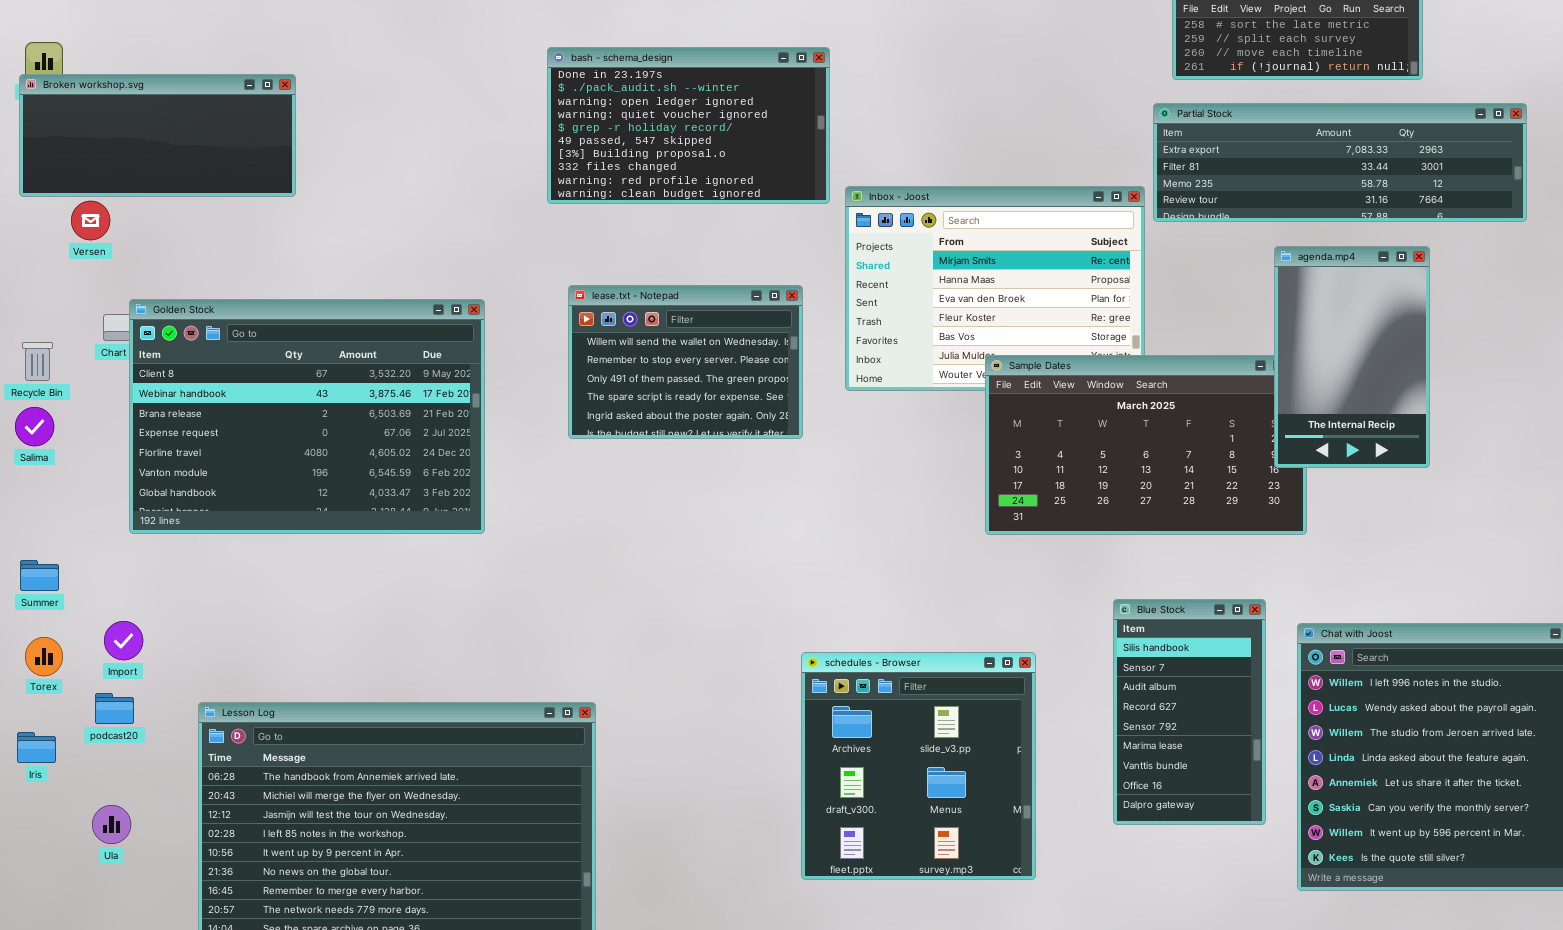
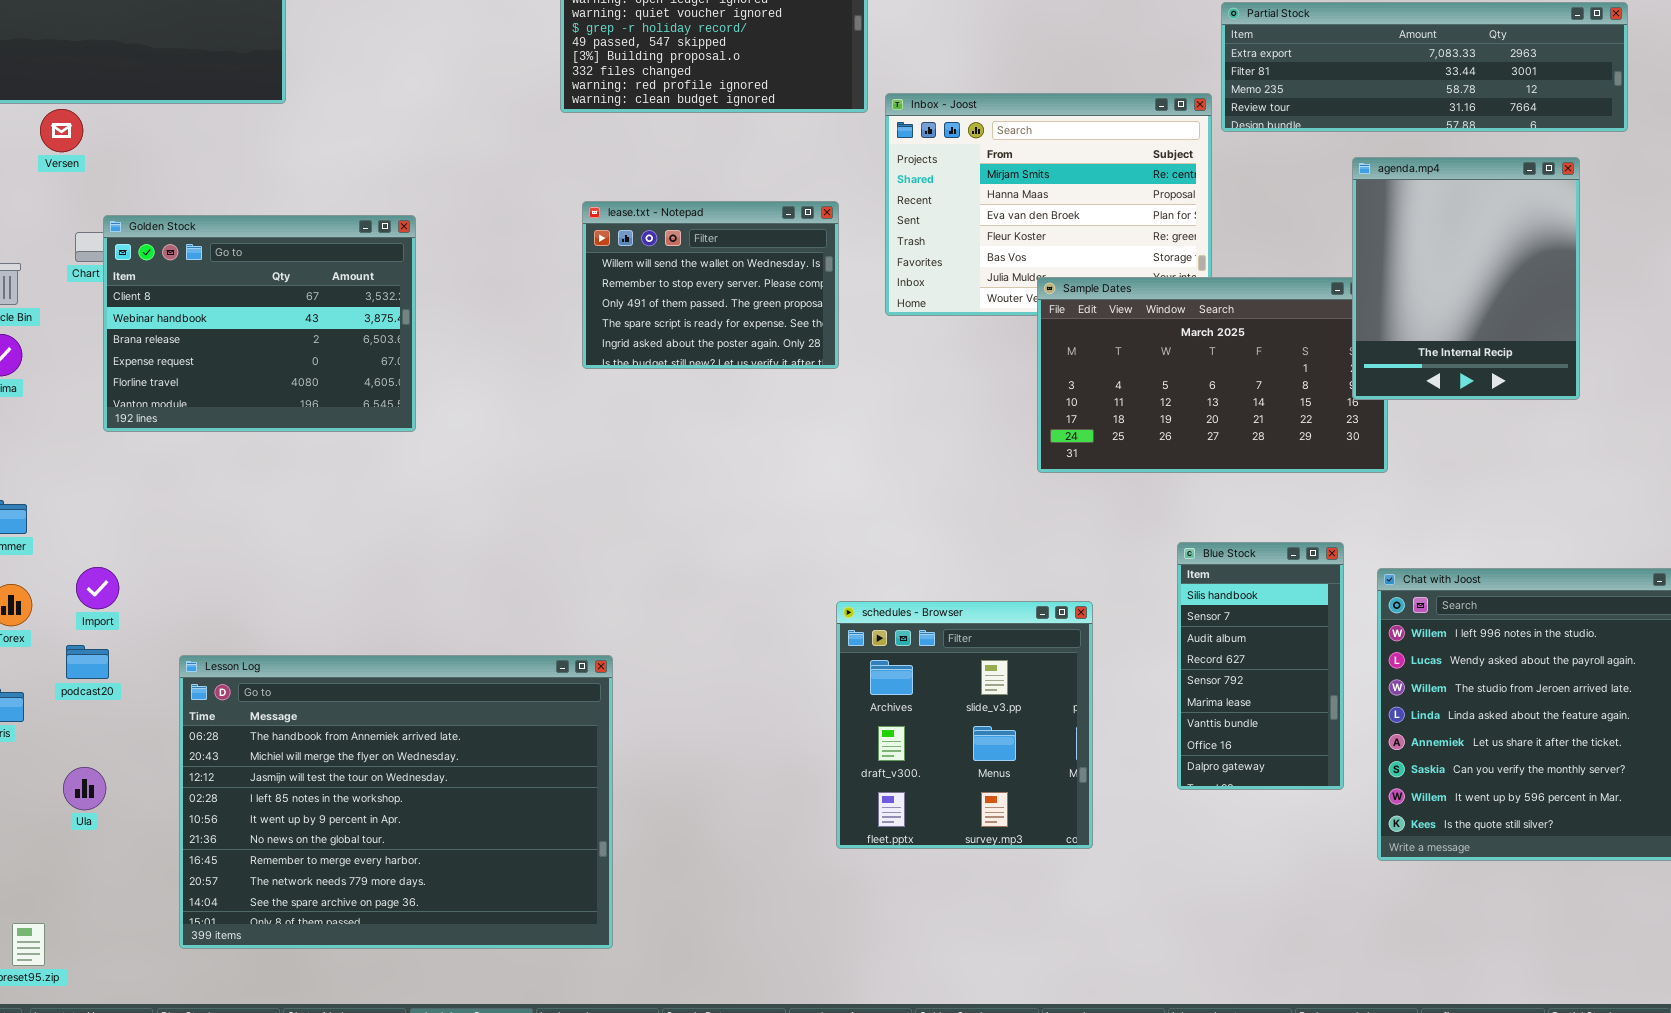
agenda.mp4: [1274,246,1430,468] -> [1352,157,1580,400], resized
Golden Stock: [129,299,485,534] -> [103,215,416,432], resized

